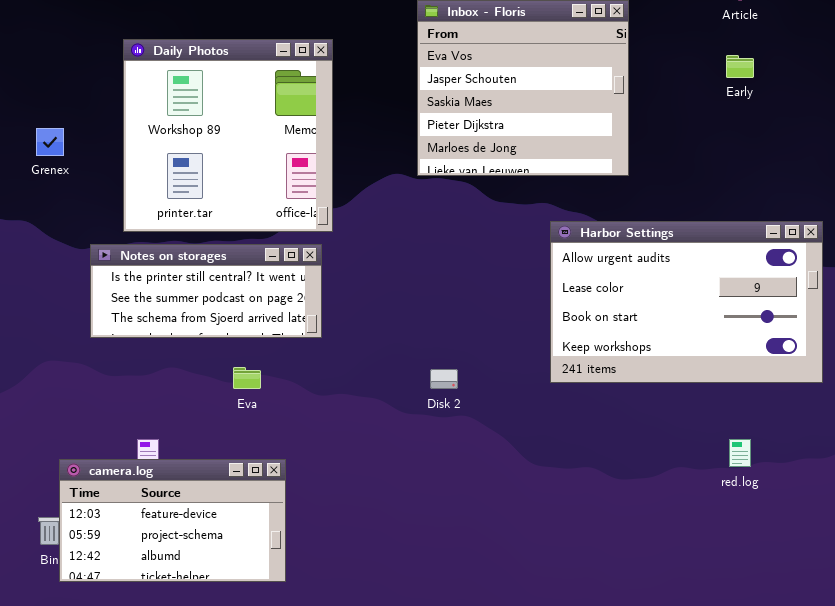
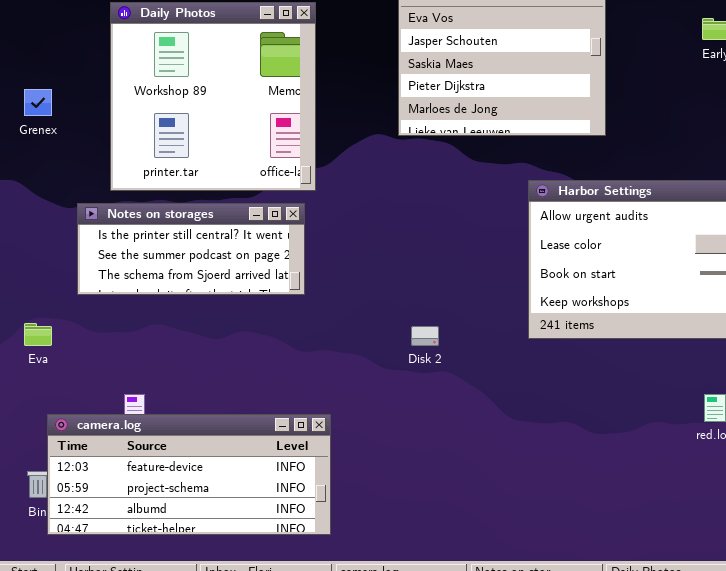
Eva: [233,367,261,389] -> [24,323,52,346], moved
camera.log: [59,459,286,582] -> [47,414,331,535], resized

